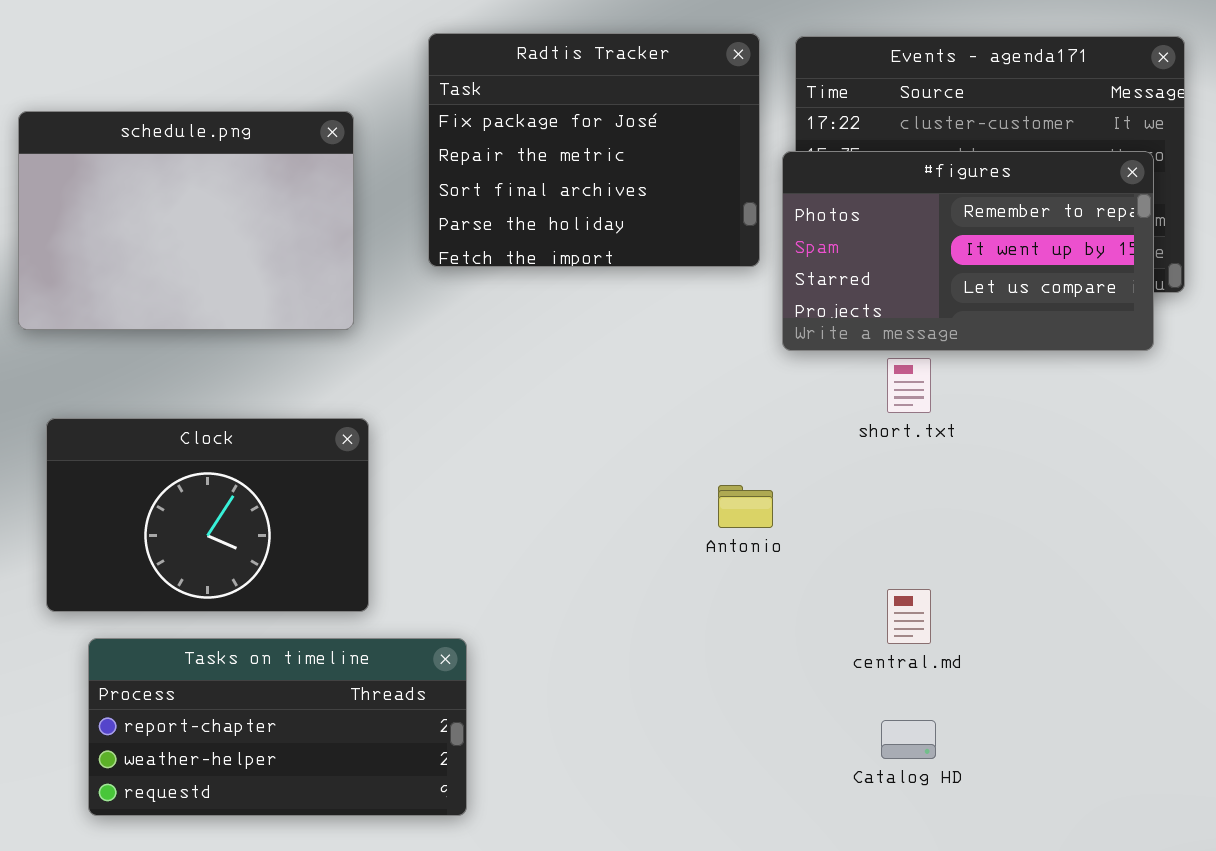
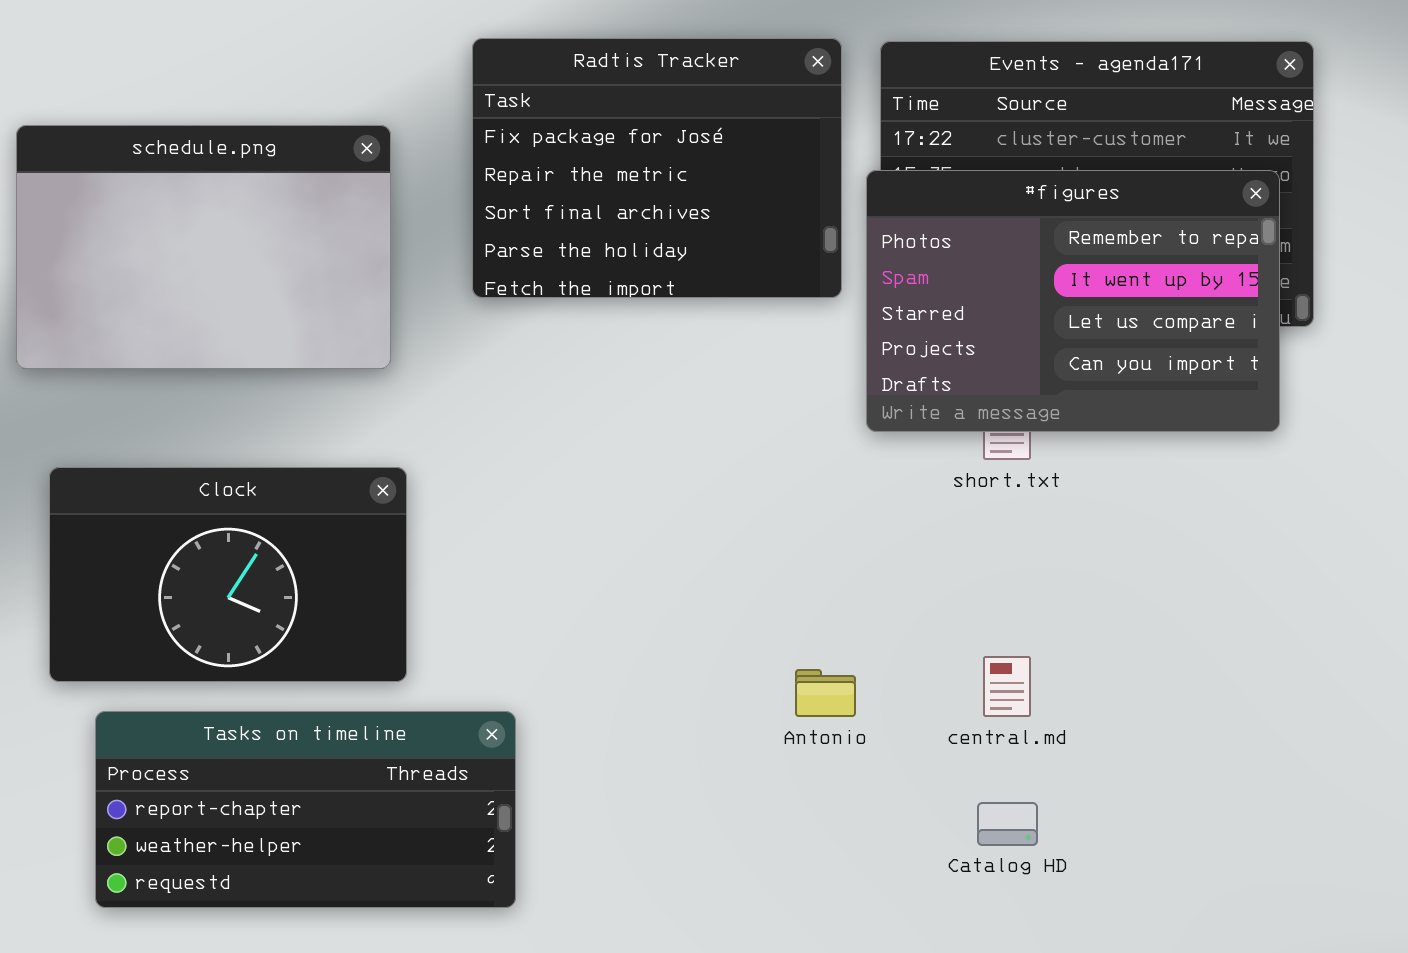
#figures: [782,151,1154,351] -> [866,170,1280,432], resized
Antonio: [718,485,773,528] -> [795,669,856,717], moved

